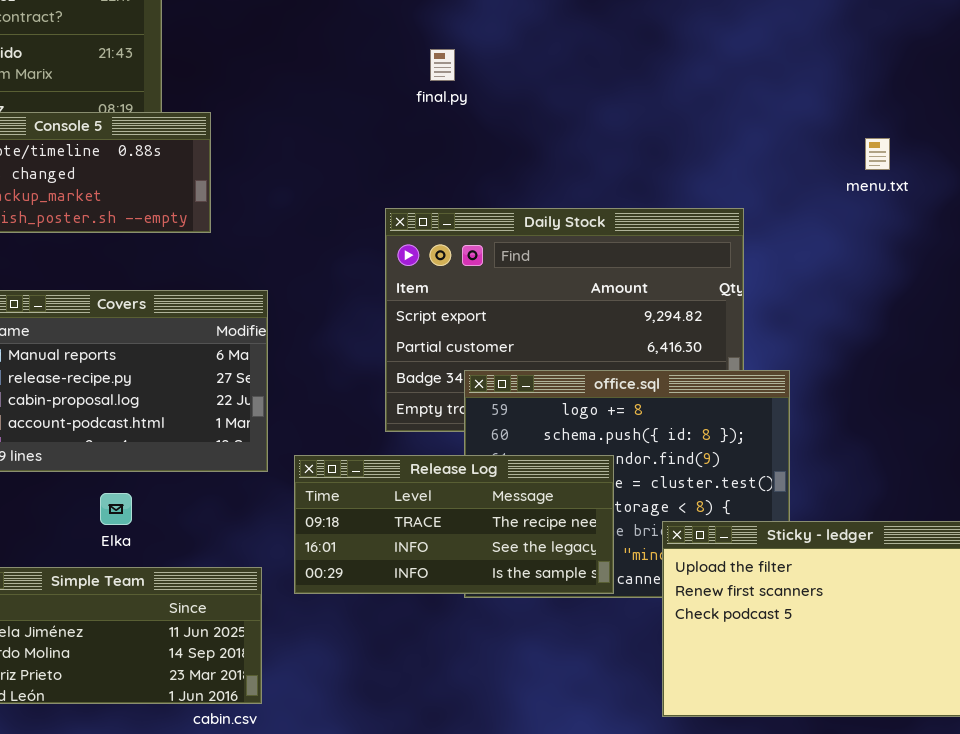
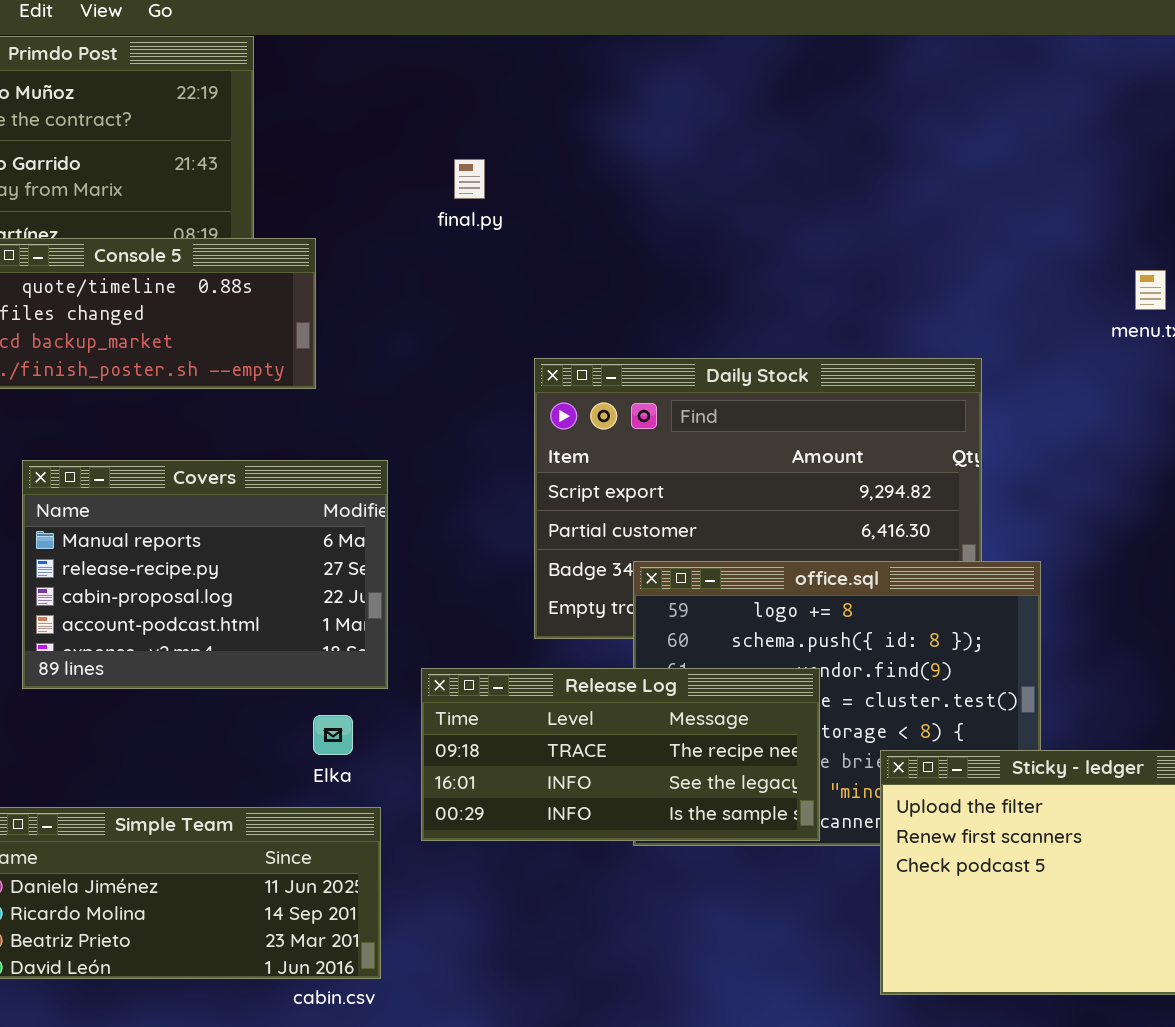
final.py: [430,49,455,81] -> [454,159,485,199], moved
Elka: [100,493,132,525] -> [313,715,353,755], moved

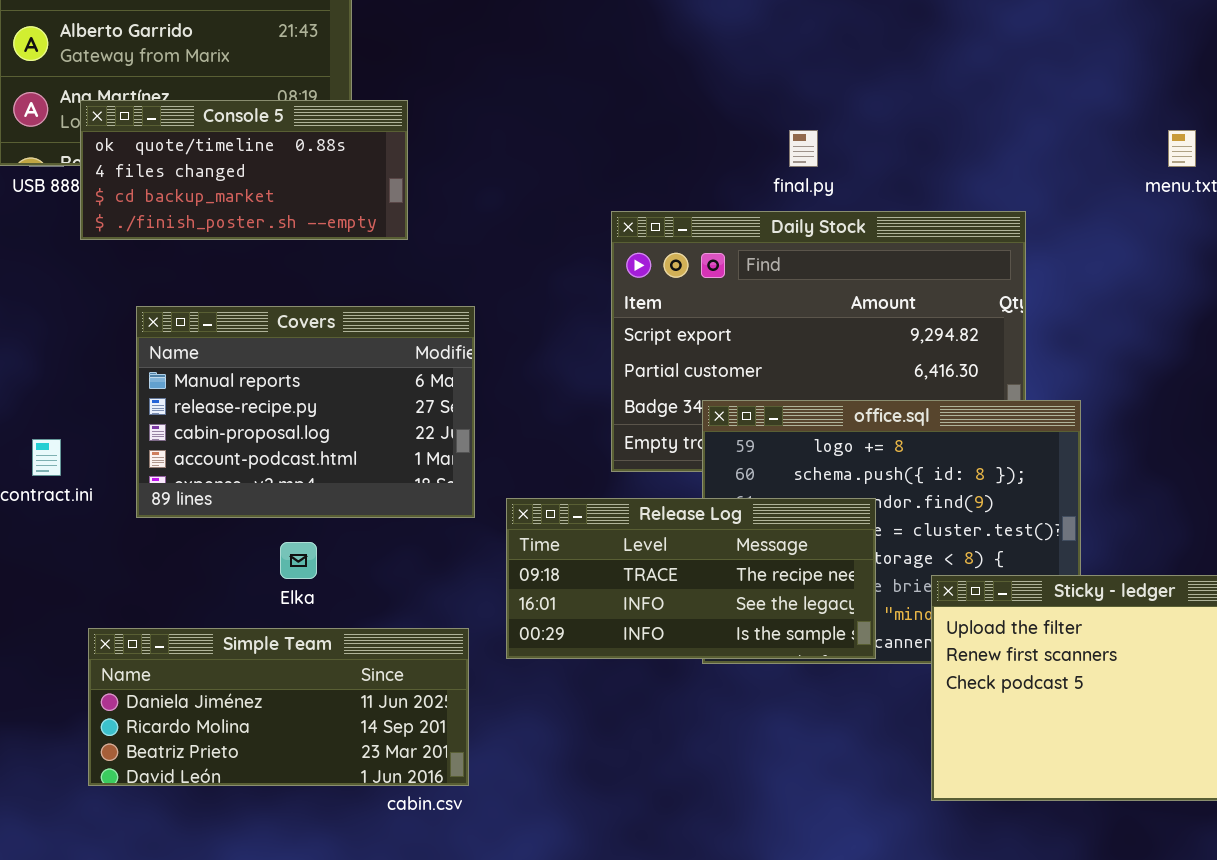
final.py: [454,159,485,199] -> [789,130,818,167], moved
Elka: [313,715,353,755] -> [280,542,317,579], moved

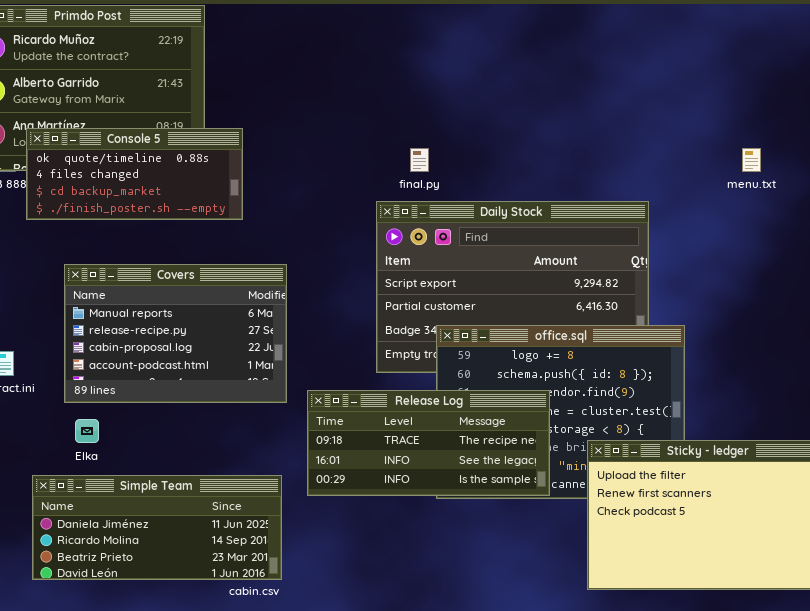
final.py: [789,130,818,167] -> [410,148,429,172], moved
Elka: [280,542,317,579] -> [75,419,99,443], moved

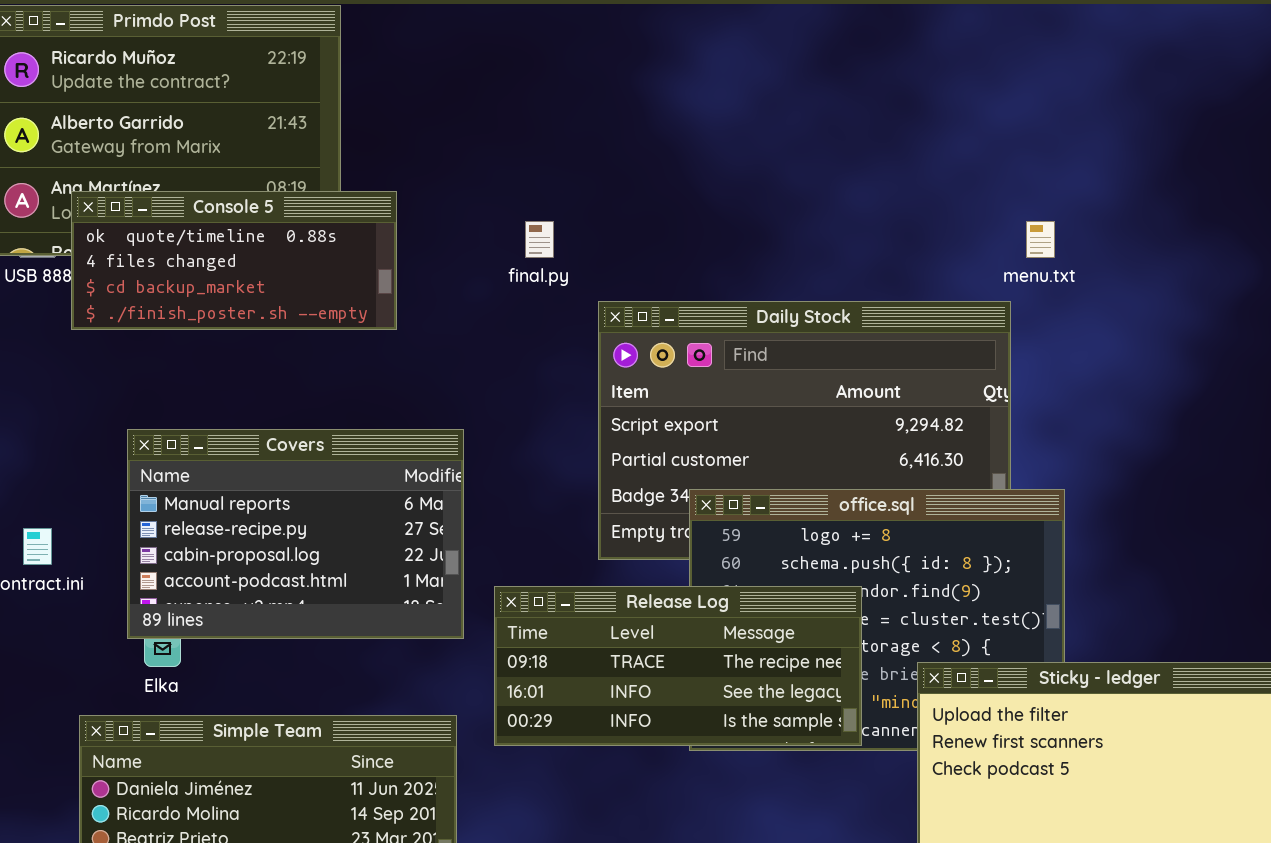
final.py: [410,148,429,172] -> [525,221,554,258], moved
menu.txt: [742,148,761,172] -> [1026,221,1055,258], moved
Covers: [64,264,287,403] -> [127,429,464,639], moved

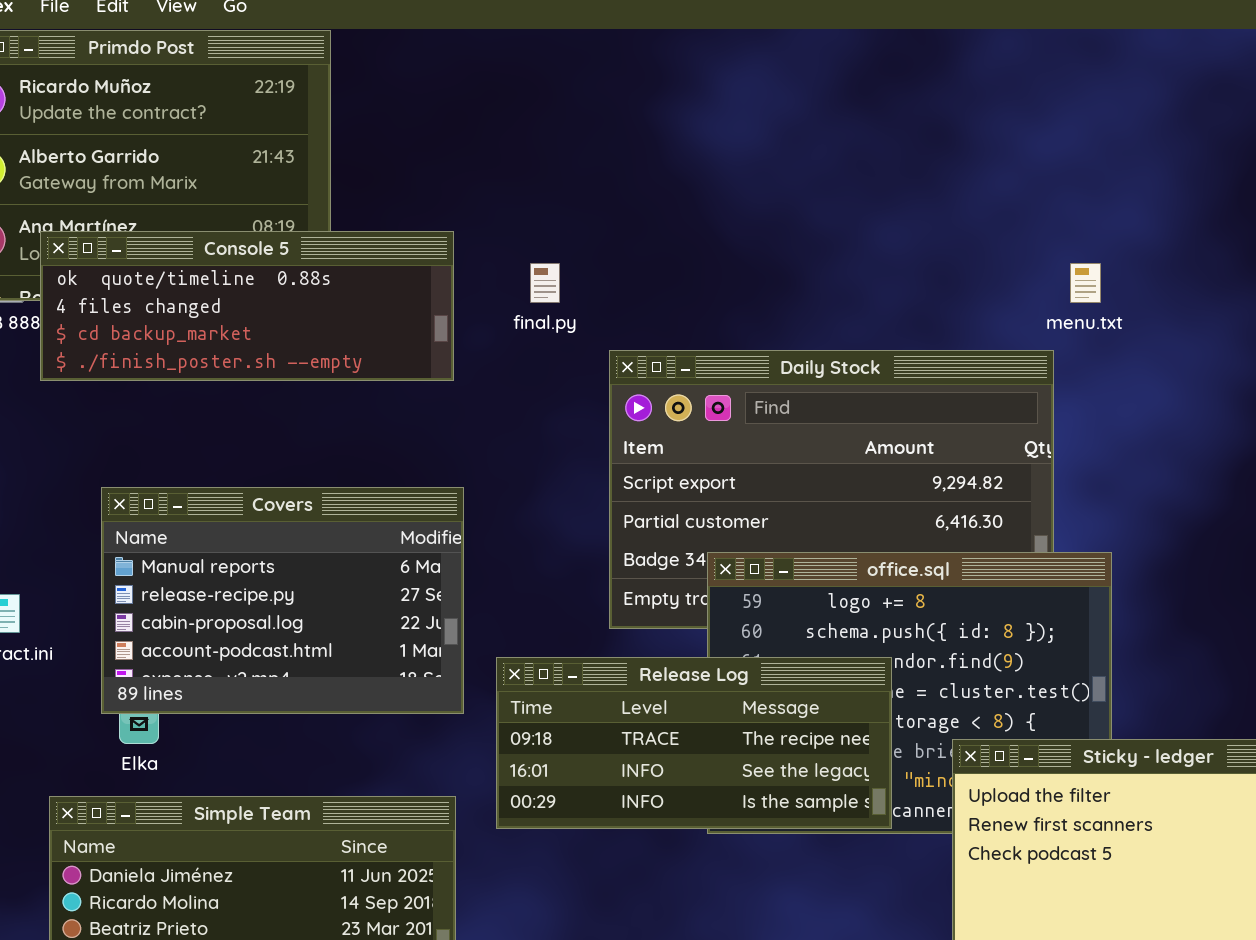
Console 5: [71,191,397,330] -> [40,231,454,381], resized

